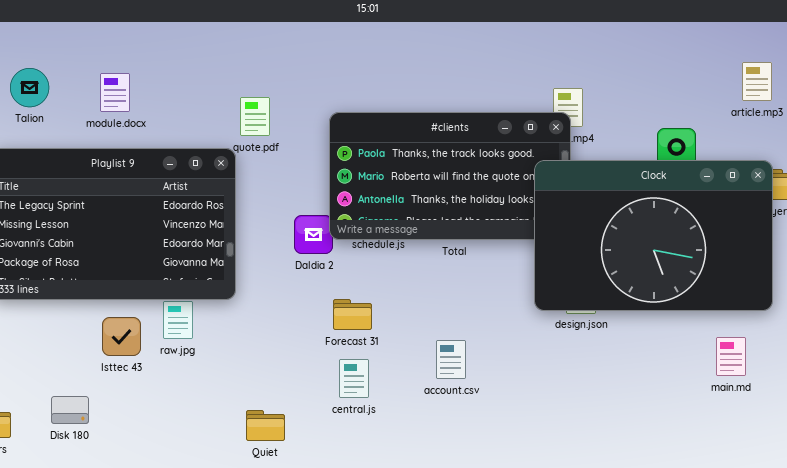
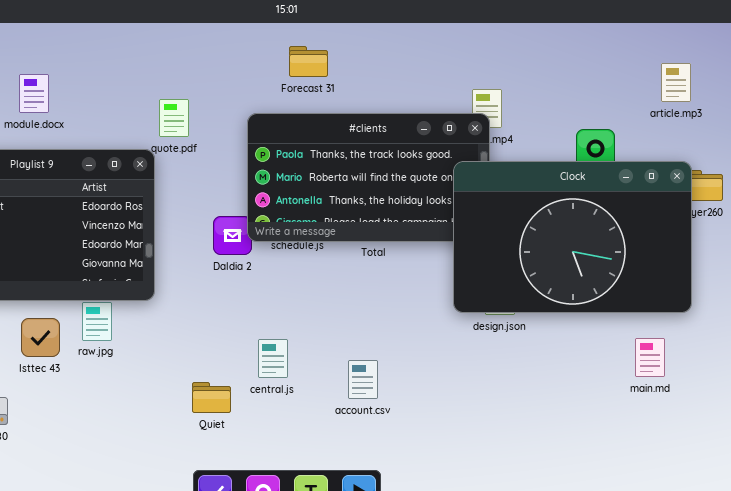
Forecast 31: [333,299,372,330] -> [289,46,328,77], moved
account.csv: [436,340,466,379] -> [348,360,378,399], moved
central.js: [339,359,369,398] -> [258,339,288,378], moved
Quiet: [246,410,285,441] -> [192,382,231,413], moved

